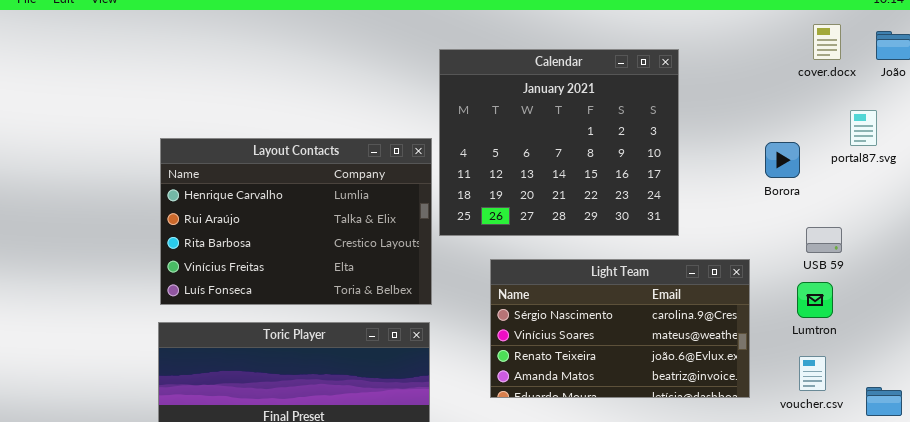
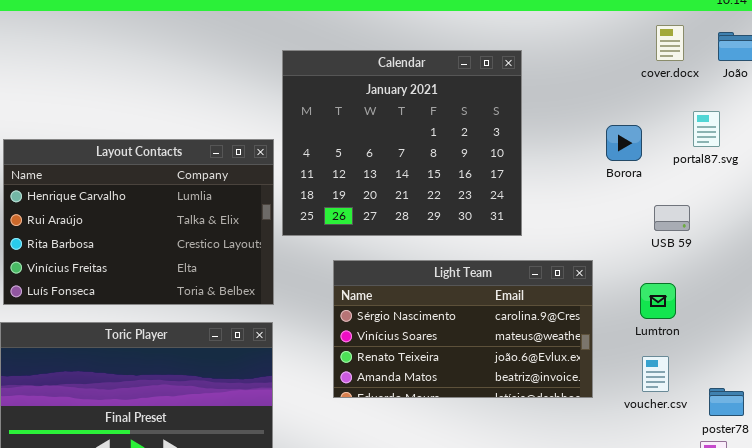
Borora: [765,142,800,178] -> [606,125,642,161], moved
USB 59: [806,227,842,253] -> [654,205,690,231], moved

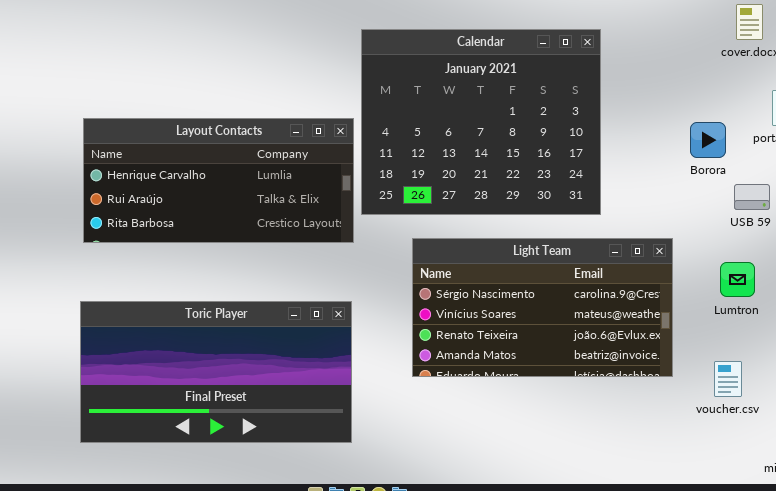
Borora: [606,125,642,161] -> [690,122,726,158], moved
Layout Contacts: [3,139,274,305] -> [83,118,354,243], resized
voucher.csv: [642,356,669,392] -> [714,361,742,397], moved

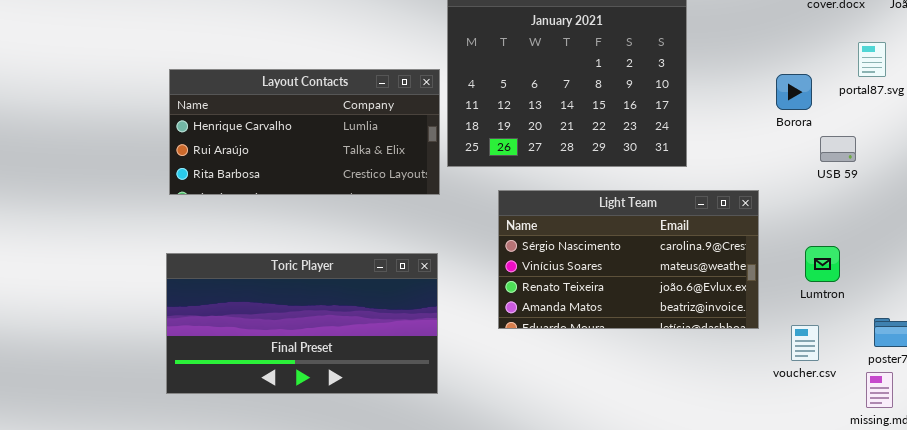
Lumtron: [720,262,755,297] -> [805,246,840,282], moved
voucher.csv: [714,361,742,397] -> [791,325,819,361], moved

